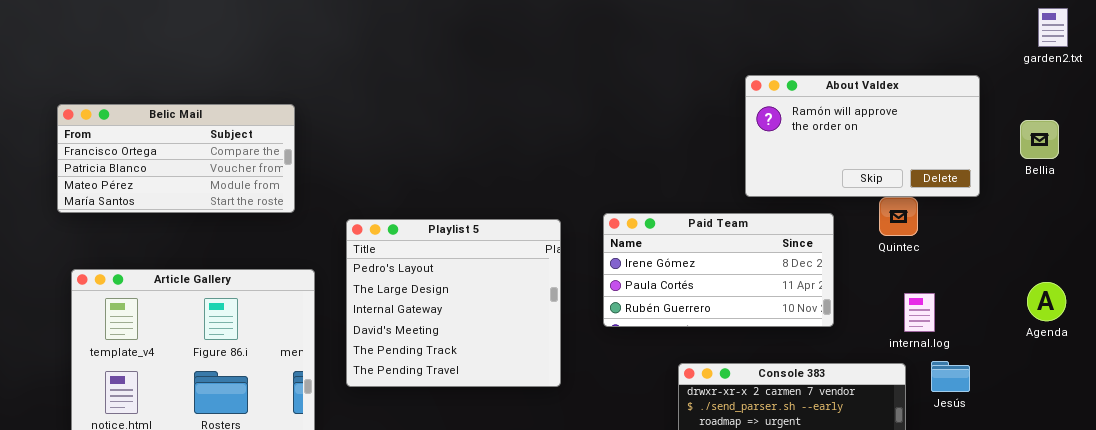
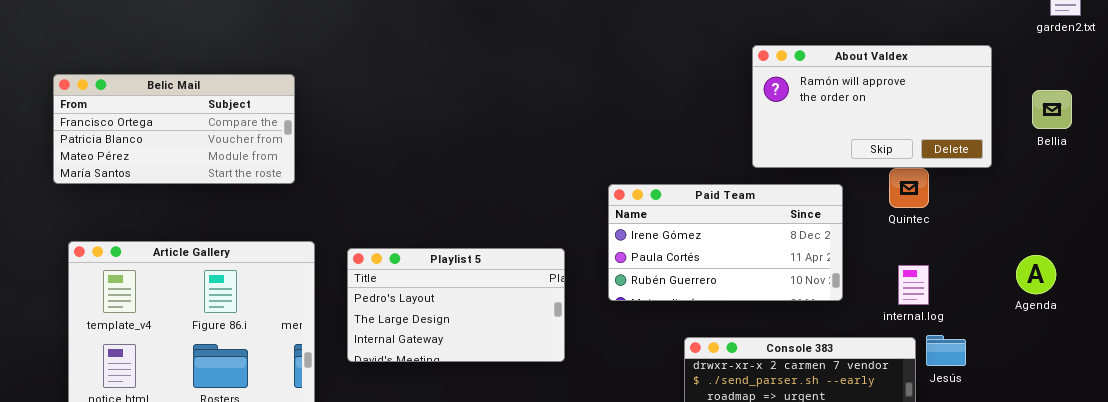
Playlist 5: [346,219,561,387] -> [347,248,565,362], resized
Agenda: [1027,282,1066,321] -> [1016,255,1056,294], moved
internal.log: [904,293,935,332] -> [898,265,929,305], moved
Jesús: [931,361,970,392] -> [926,335,966,366], moved

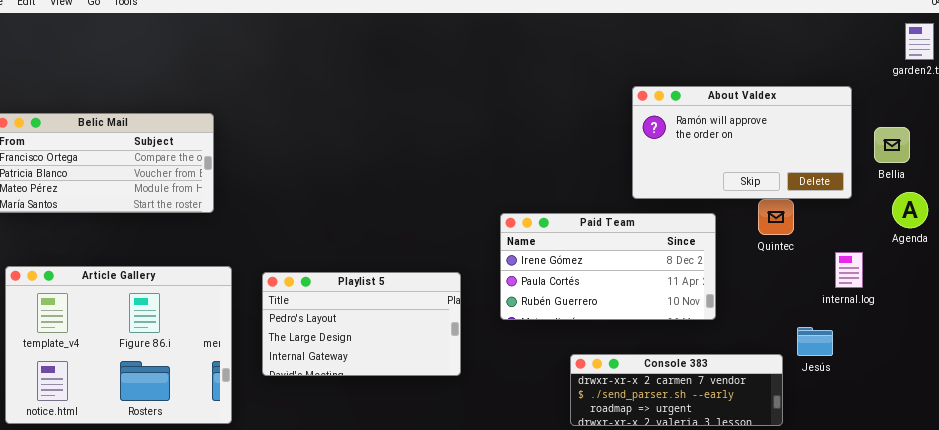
Bellia: [1032,90,1072,129] -> [874,127,910,163], moved
Agenda: [1016,255,1056,294] -> [892,192,928,228], moved
internal.log: [898,265,929,305] -> [835,252,863,288], moved
Jesús: [926,335,966,366] -> [797,327,833,356], moved

